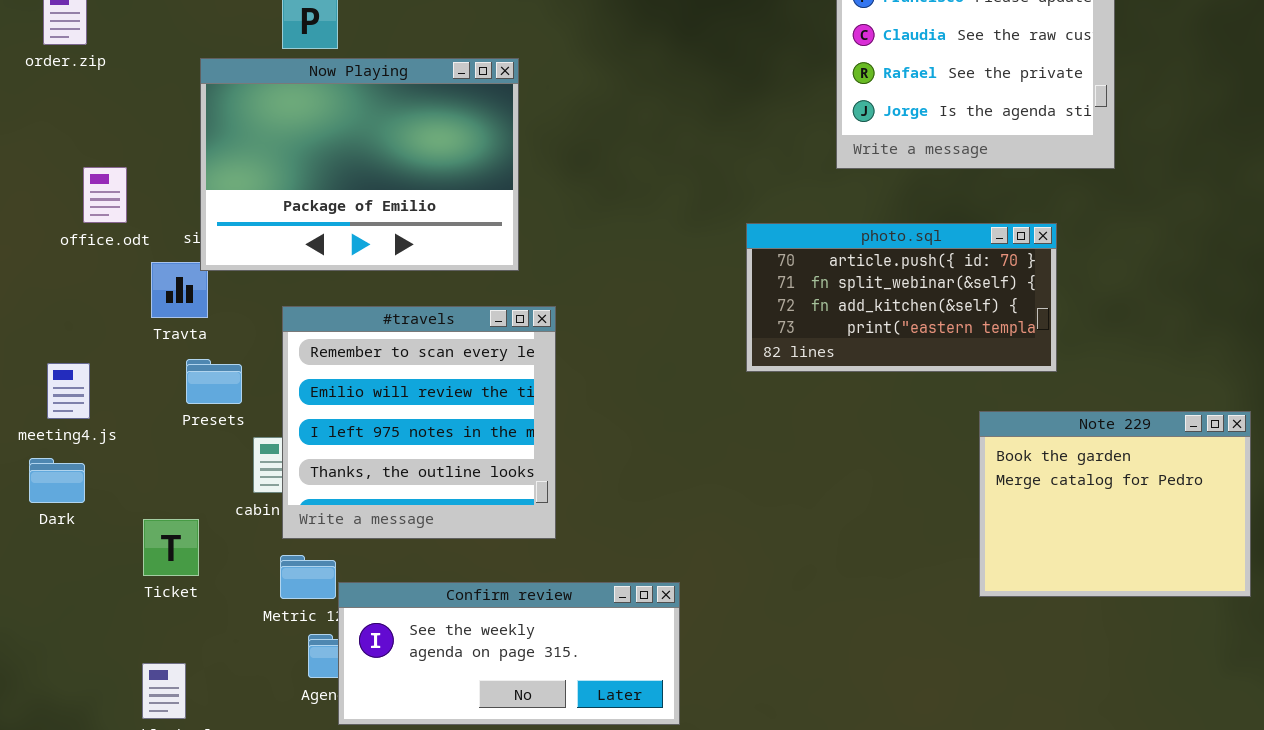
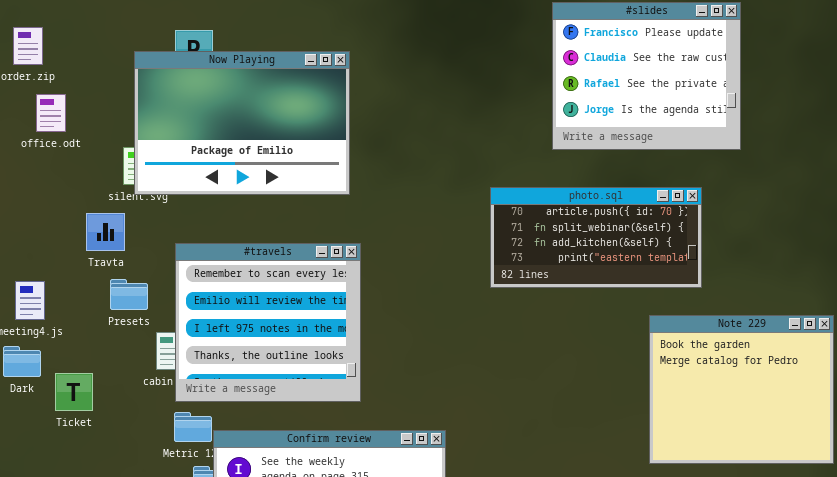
Now Playing: [200,58,519,271] -> [134,51,350,195], moved
office.odt: [83,167,127,223] -> [36,94,66,132], moved
Note 229: [979,411,1251,597] -> [649,315,834,464], resized
Ticket: [143,519,199,576] -> [55,373,93,411], moved

